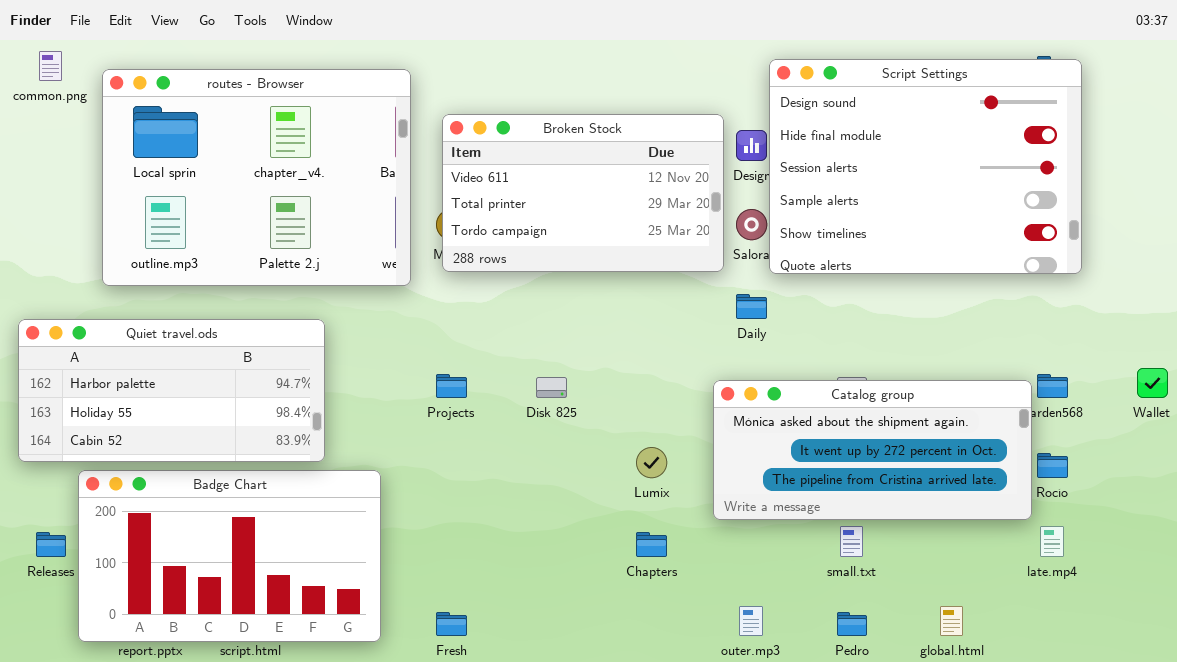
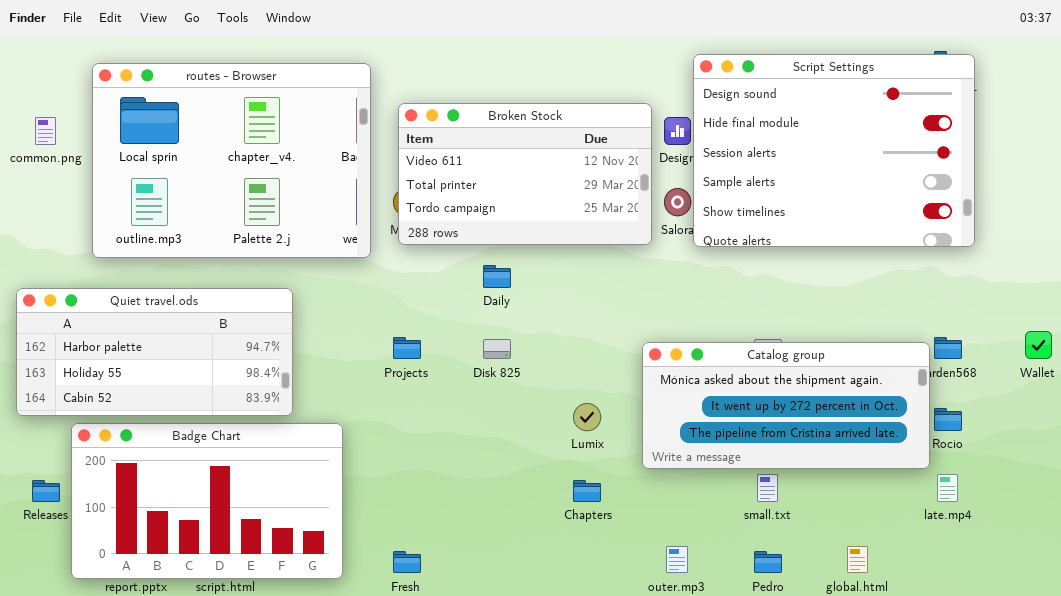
common.png: [39,51,62,81] -> [35,117,56,145], moved
Daily: [736,294,767,319] -> [483,265,511,288], moved

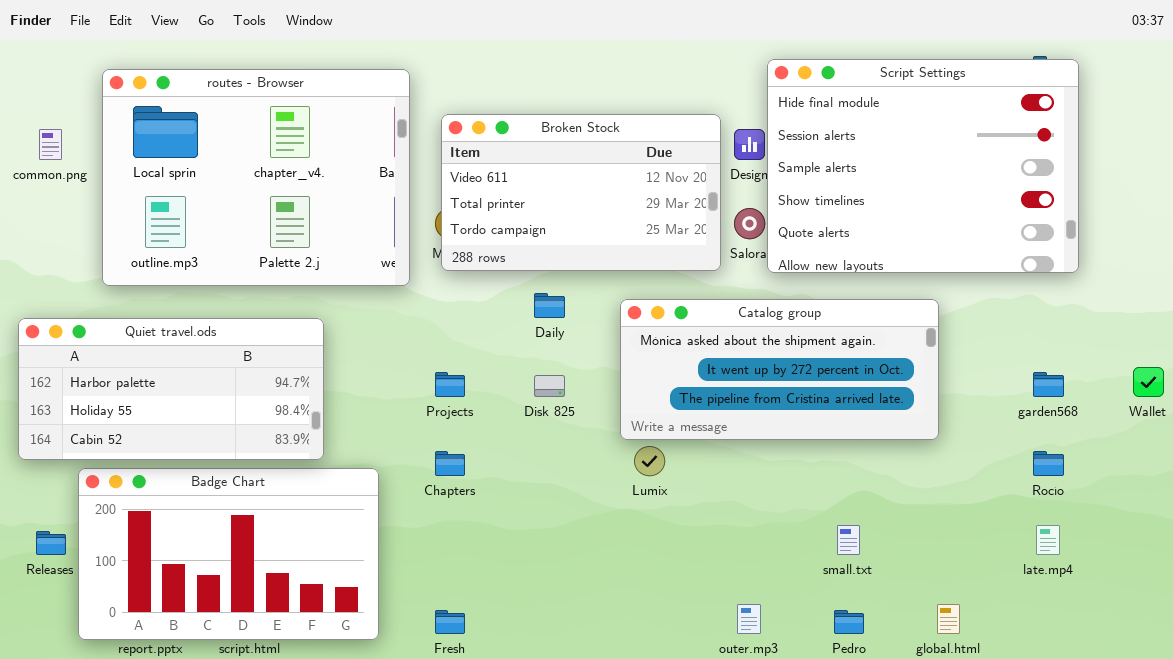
Script Settings: [693,54,975,247] -> [767,59,1079,273], scrolled down 1 row
Catalog group: [642,342,930,469] -> [620,299,939,440], moved
Chapters: [573,480,601,502] -> [435,451,465,476], moved

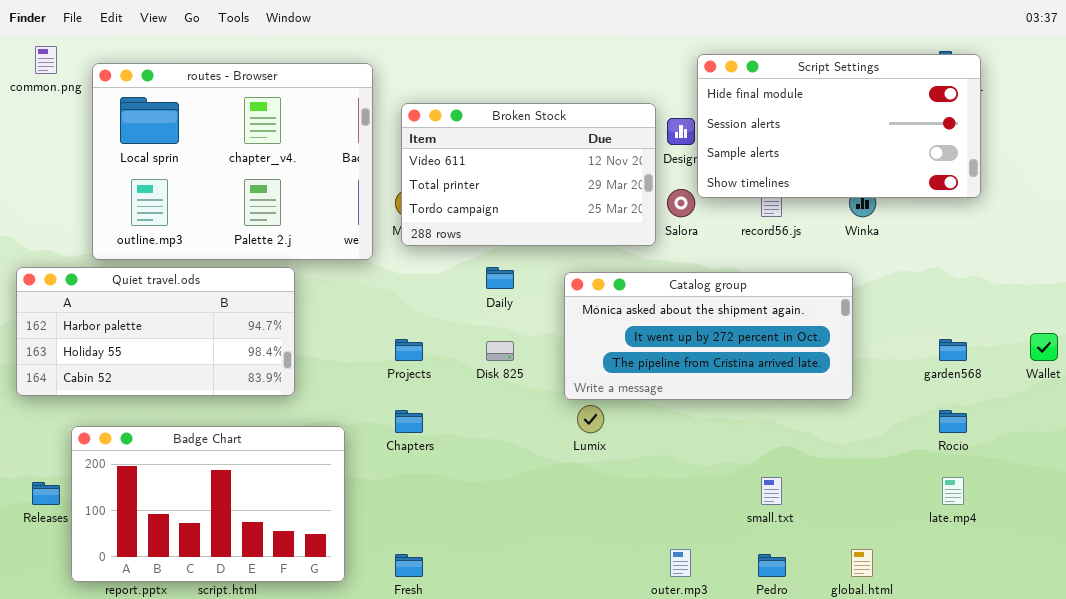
Script Settings: [767,59,1079,273] -> [697,54,981,198], resized
common.png: [39,129,62,160] -> [35,46,57,74], moved
Quiet travel.ods: [18,318,324,460] -> [16,267,295,396], moved

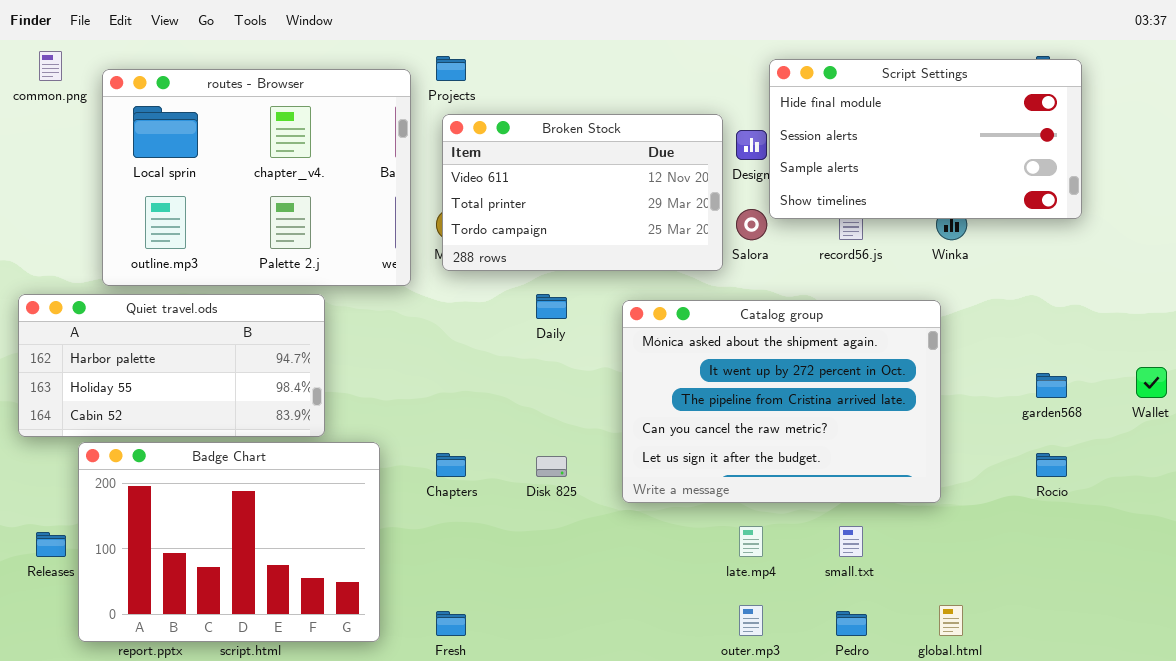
Catalog group: [564,272,853,400] -> [622,300,941,503], resized
Projects: [395,339,423,361] -> [436,56,466,81], moved
Disk 825: [486,341,514,361] -> [536,456,567,477], moved
Badge Chart: [71,426,345,582] -> [78,442,380,642], resized
late.mp4: [942,477,964,505] -> [739,526,763,557], moved

